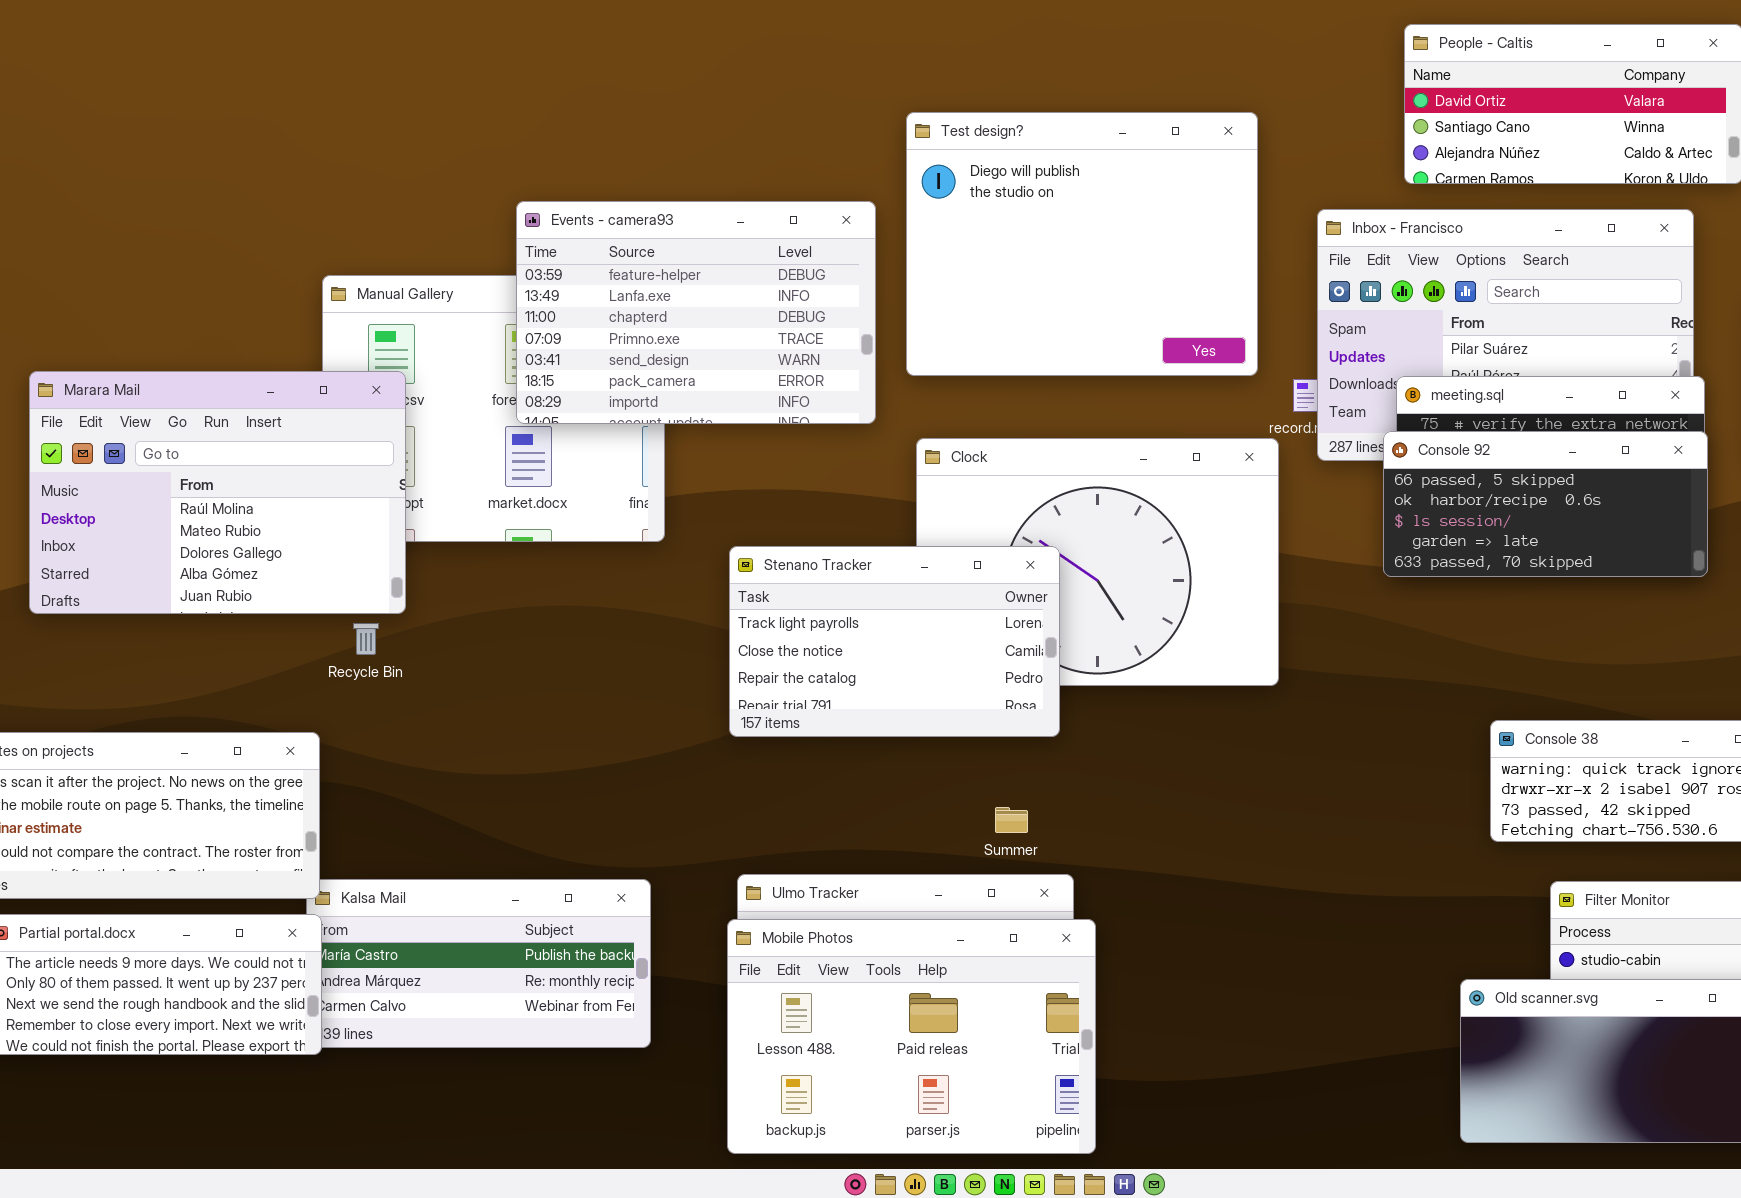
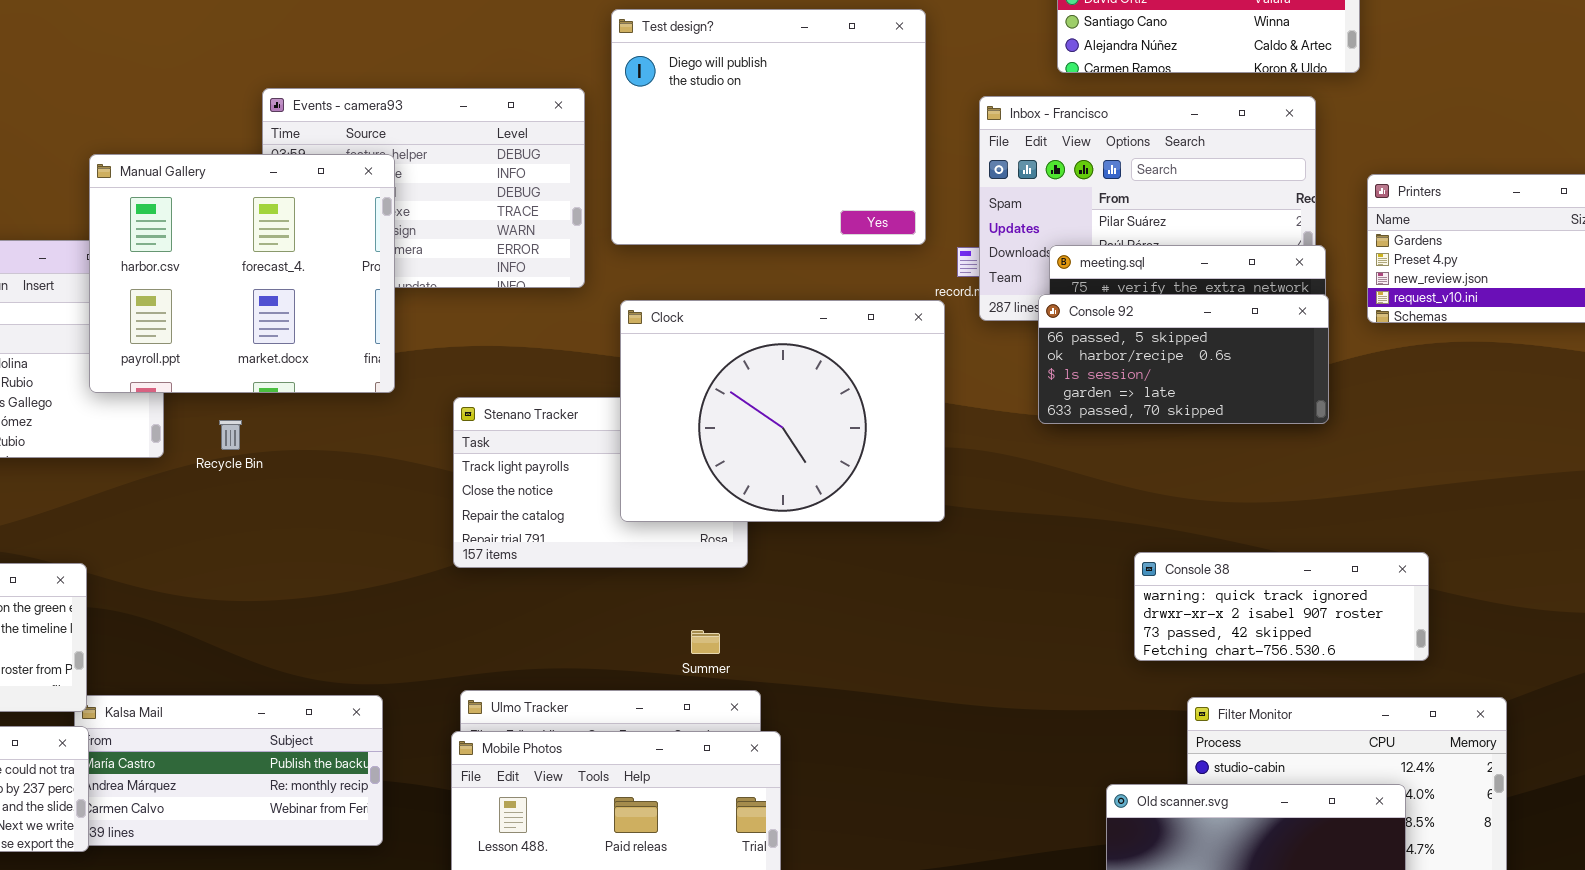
Manual Gallery: [322,275,665,542] -> [89,154,395,393], raised
Clock: [916,438,1279,686] -> [620,300,945,522], raised
Recycle Bin: [353,623,379,655] -> [219,420,242,450], moved

